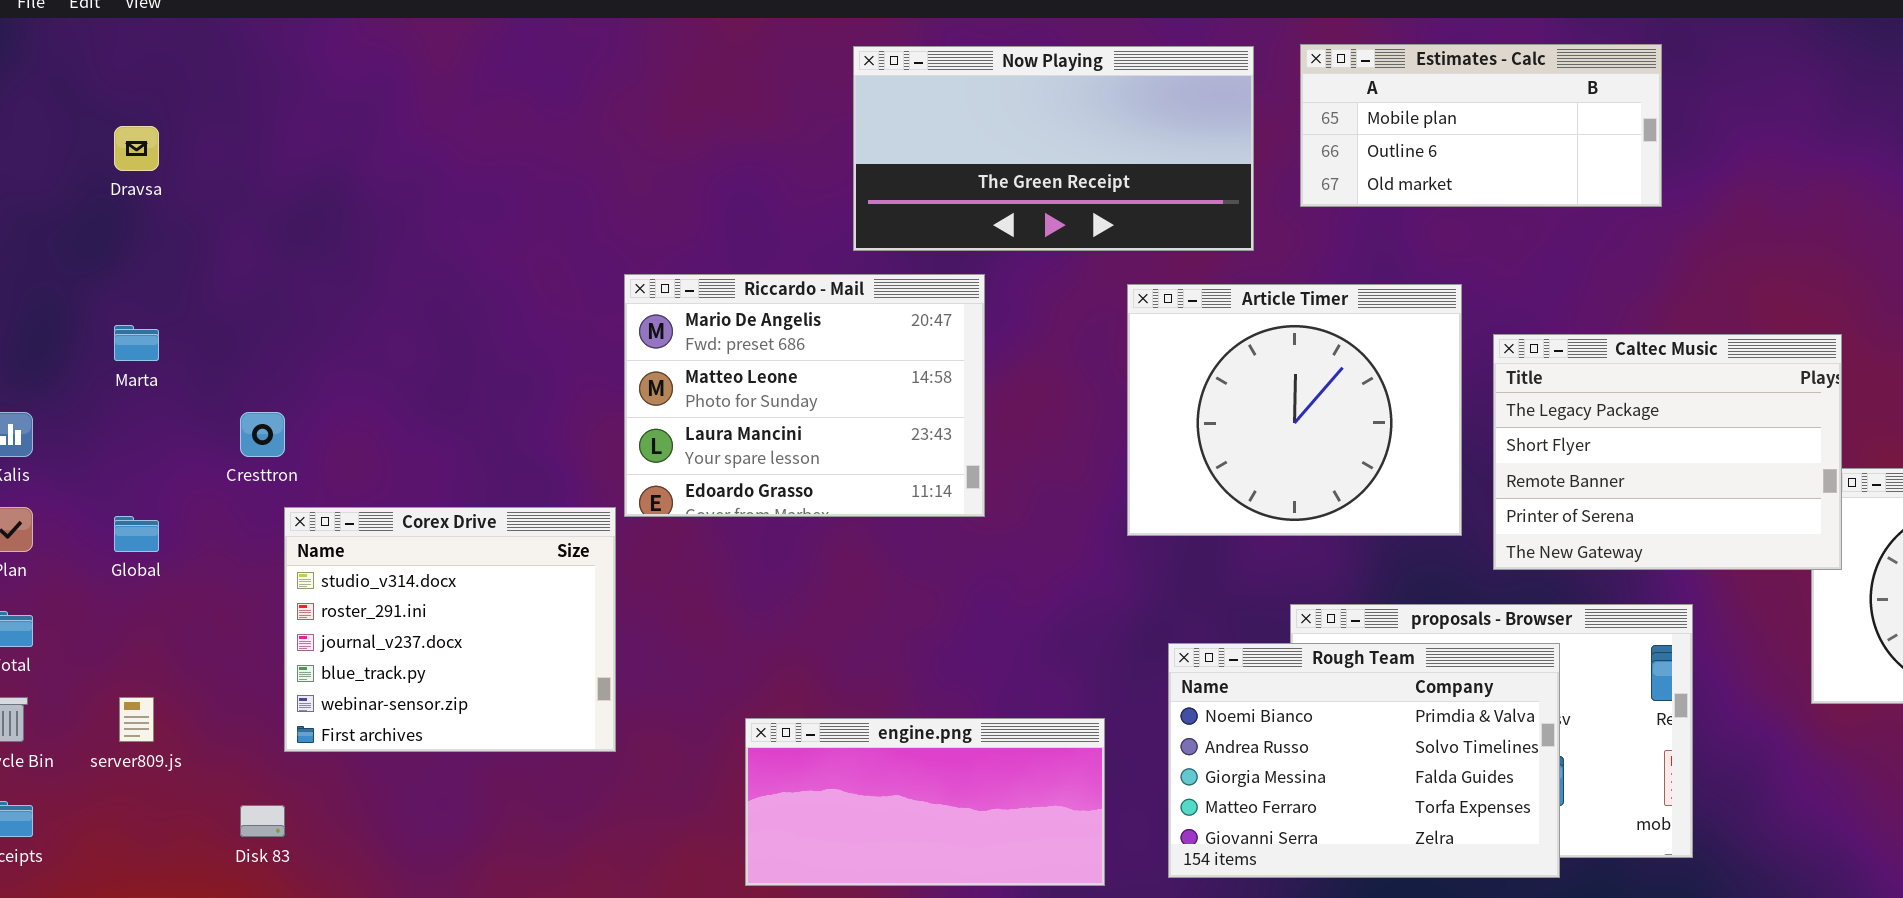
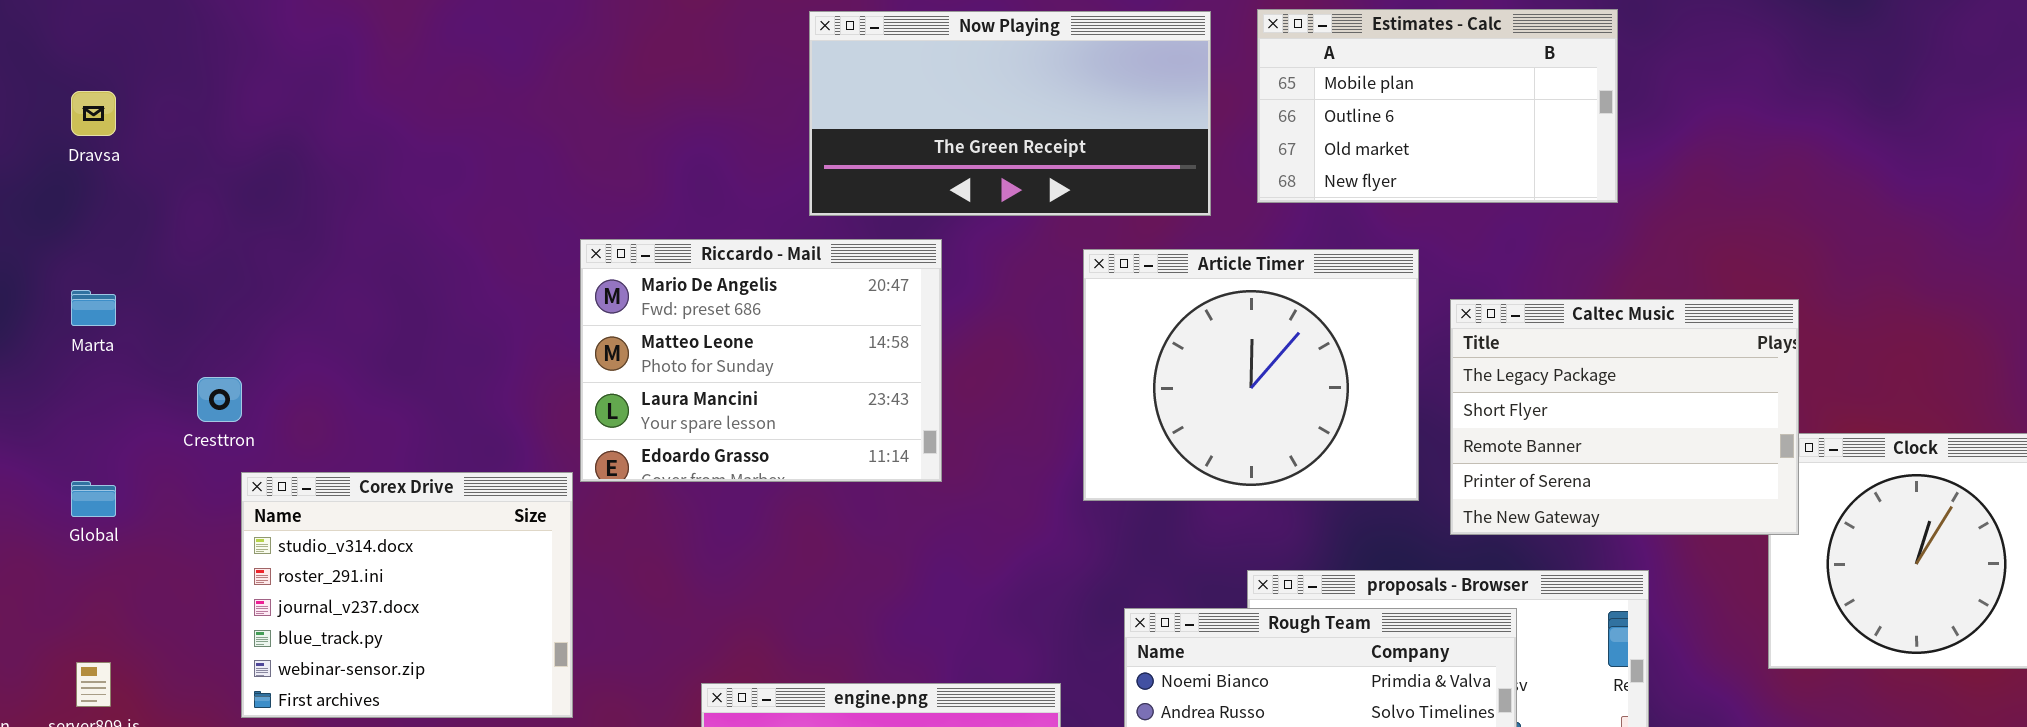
Estimates - Calc: [1300,44,1662,207] -> [1257,9,1618,203], resized

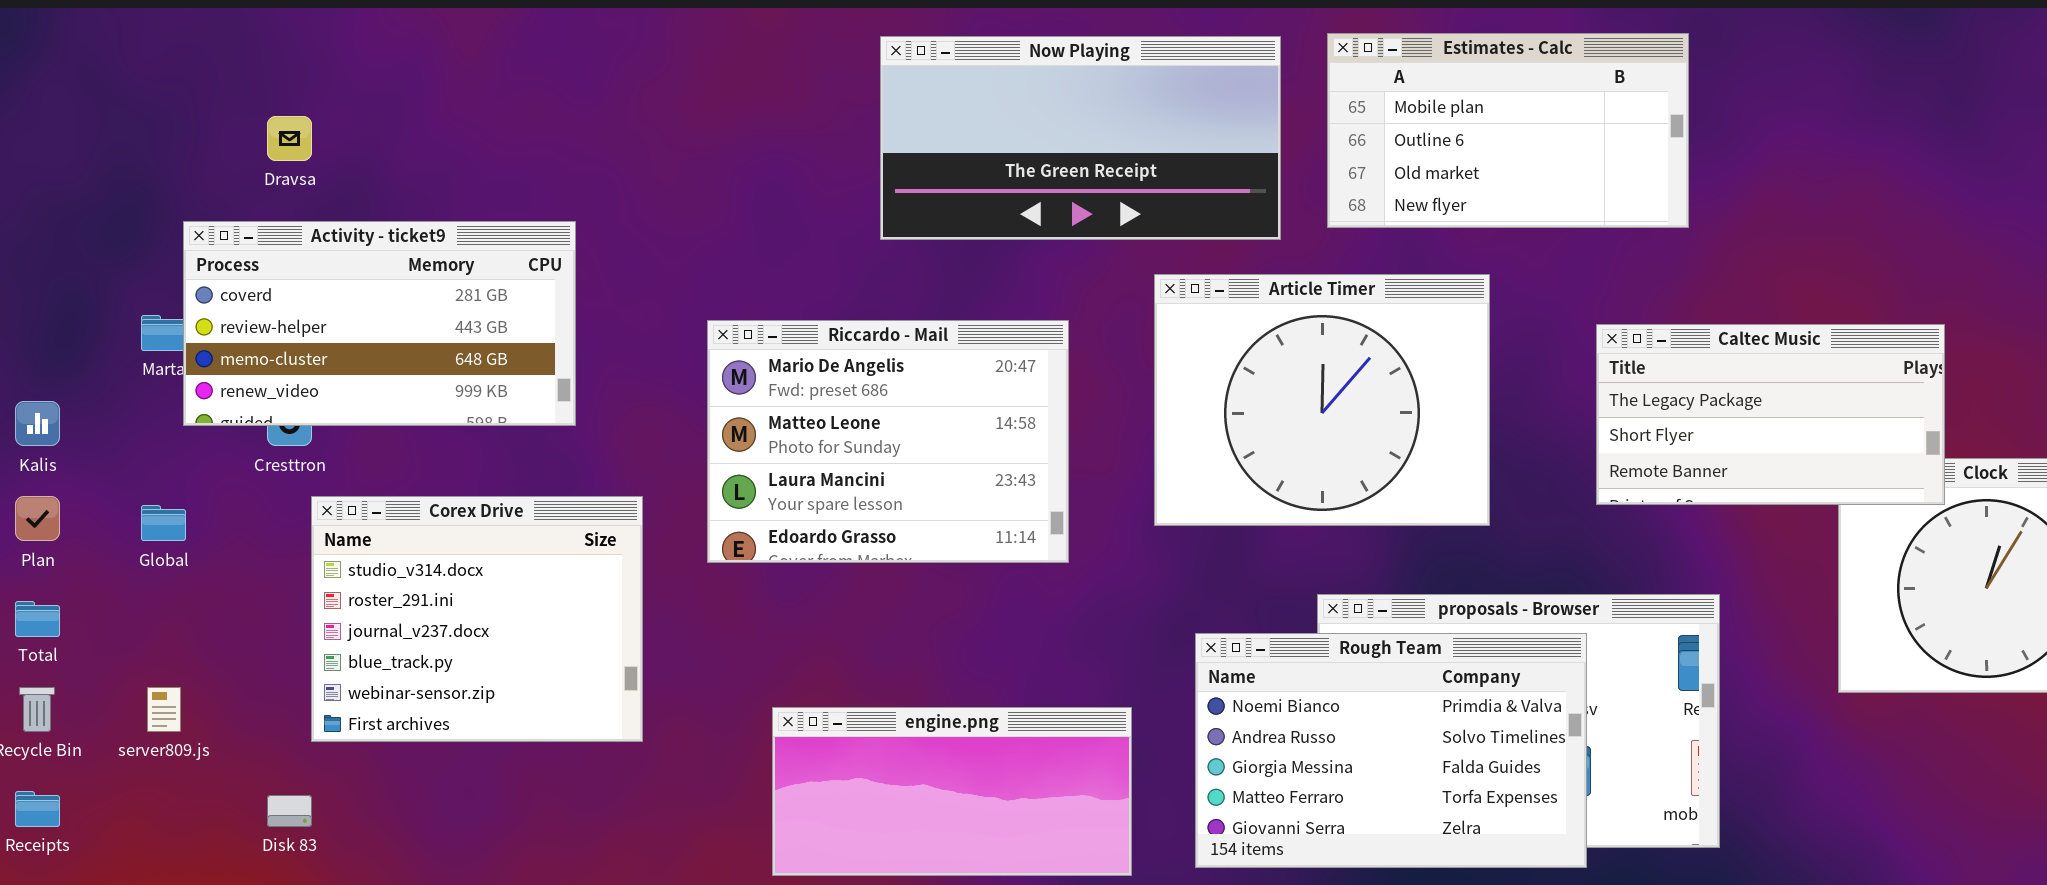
Dravsa: [71,91,116,136] -> [267,116,312,161], moved
Activity - ticket9: none -> [183,221,576,426], opened
Riccardo - Mail: [580,239,942,482] -> [707,320,1069,563], moved
Caltec Music: [1450,299,1799,535] -> [1596,324,1945,505], moved, resized

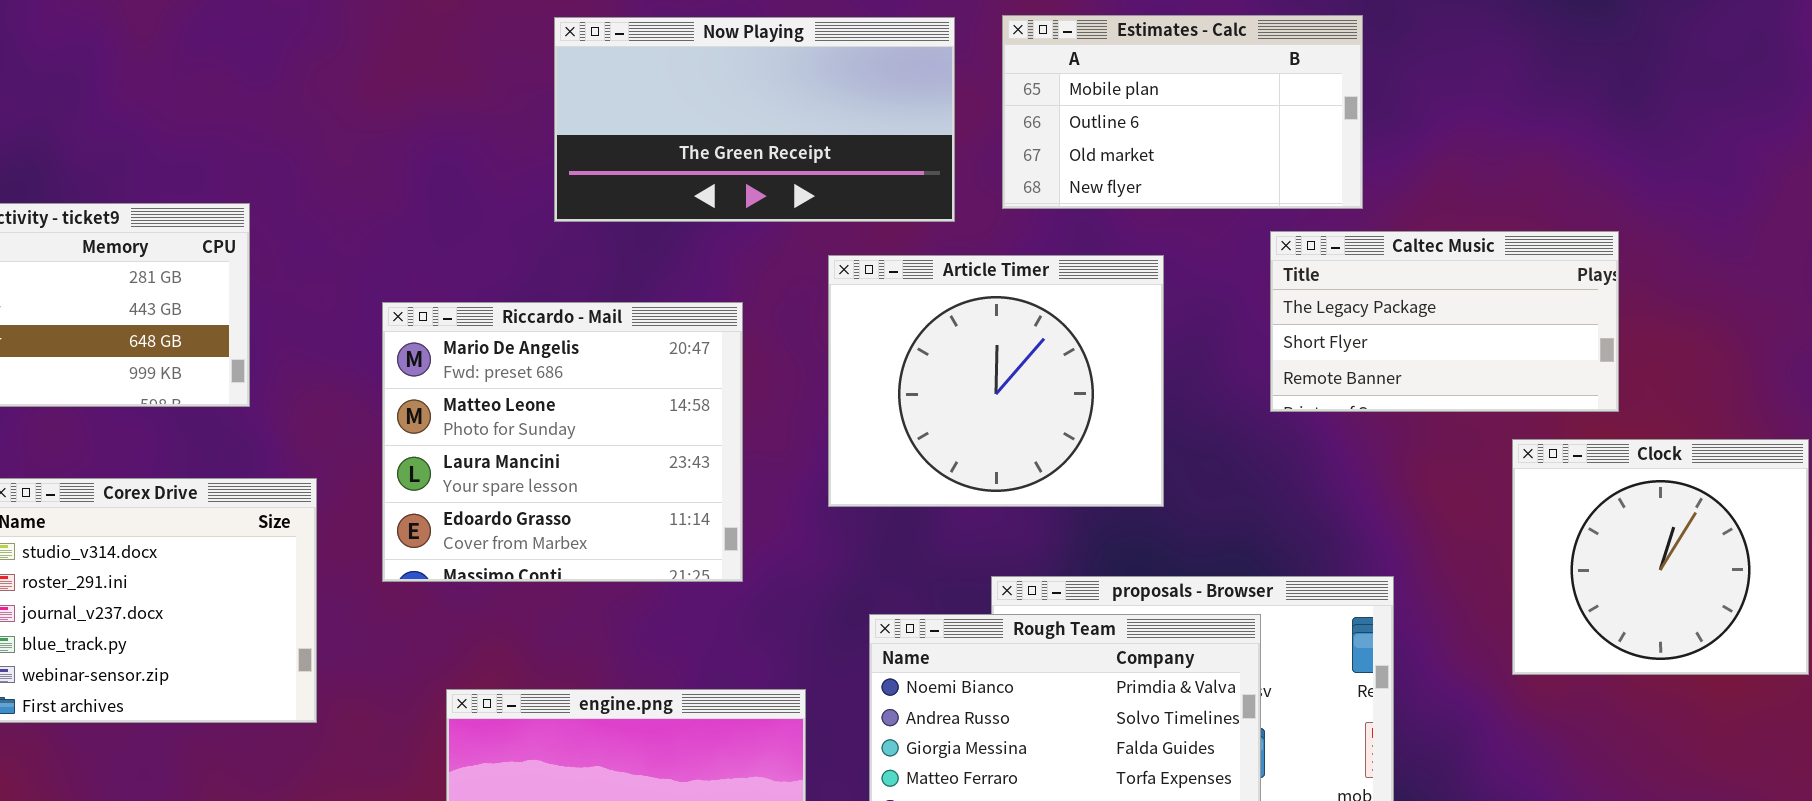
Riccardo - Mail: [707,320,1069,563] -> [382,302,743,582], resized
Caltec Music: [1596,324,1945,505] -> [1270,231,1619,412], moved

